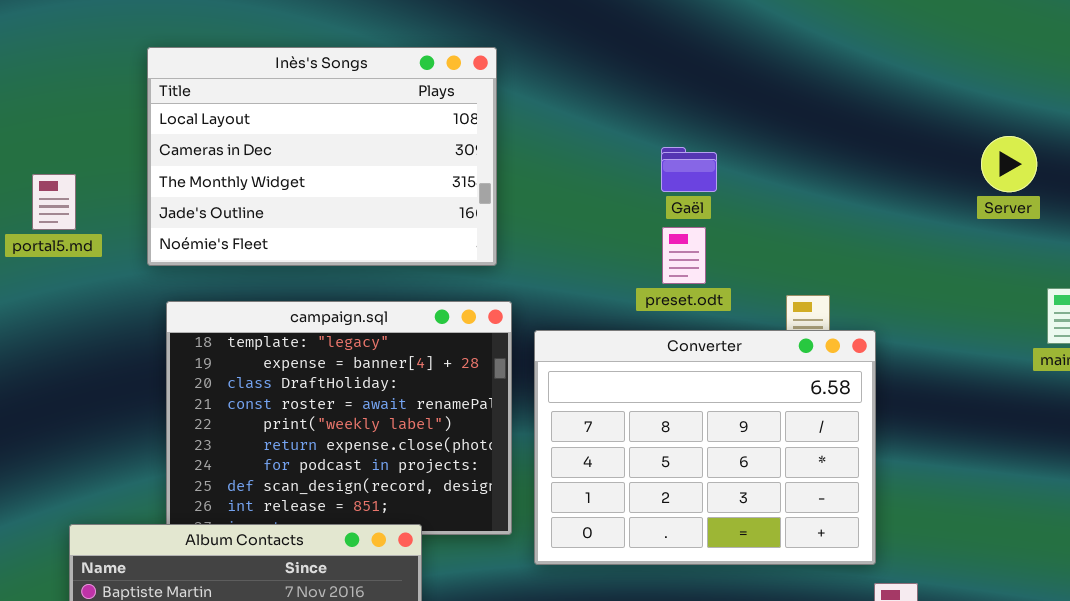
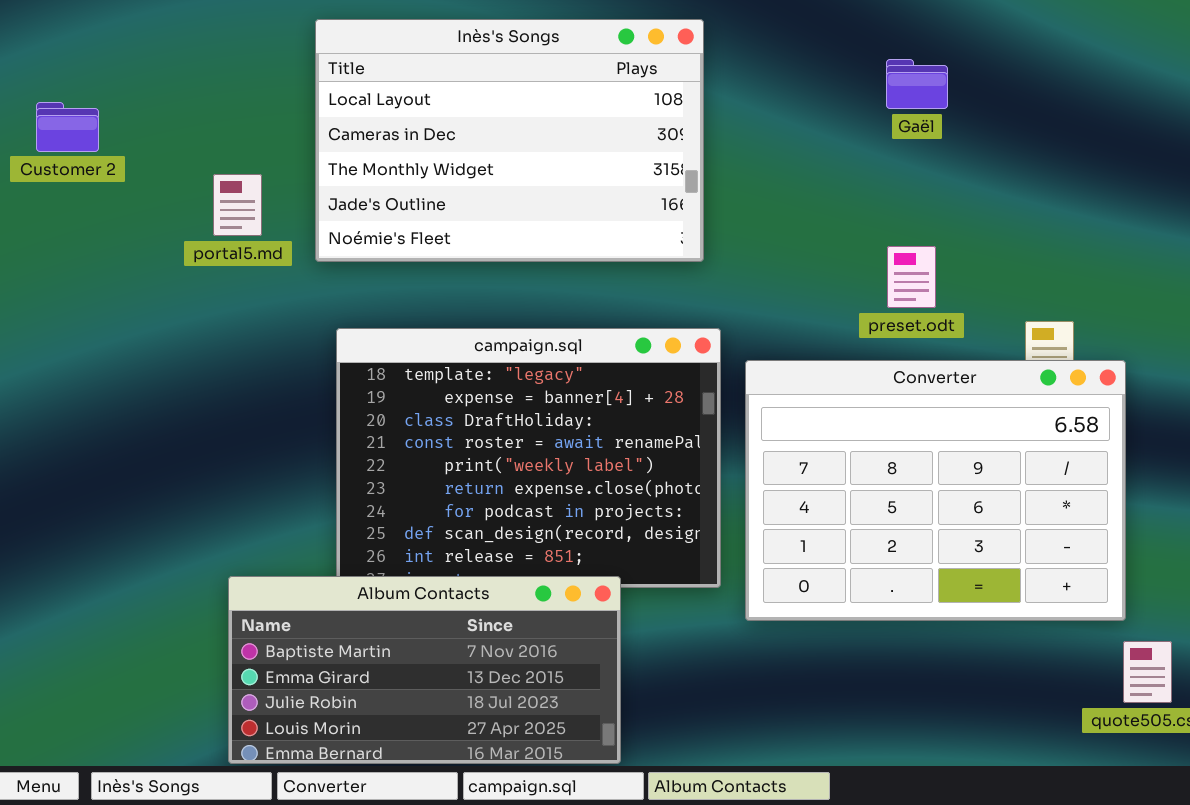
Inès's Songs: [147,47,497,266] -> [315,19,704,262], moved
Gaël: [661,147,717,192] -> [886,59,948,109], moved
portal5.md: [32,174,76,230] -> [213,174,262,236], moved

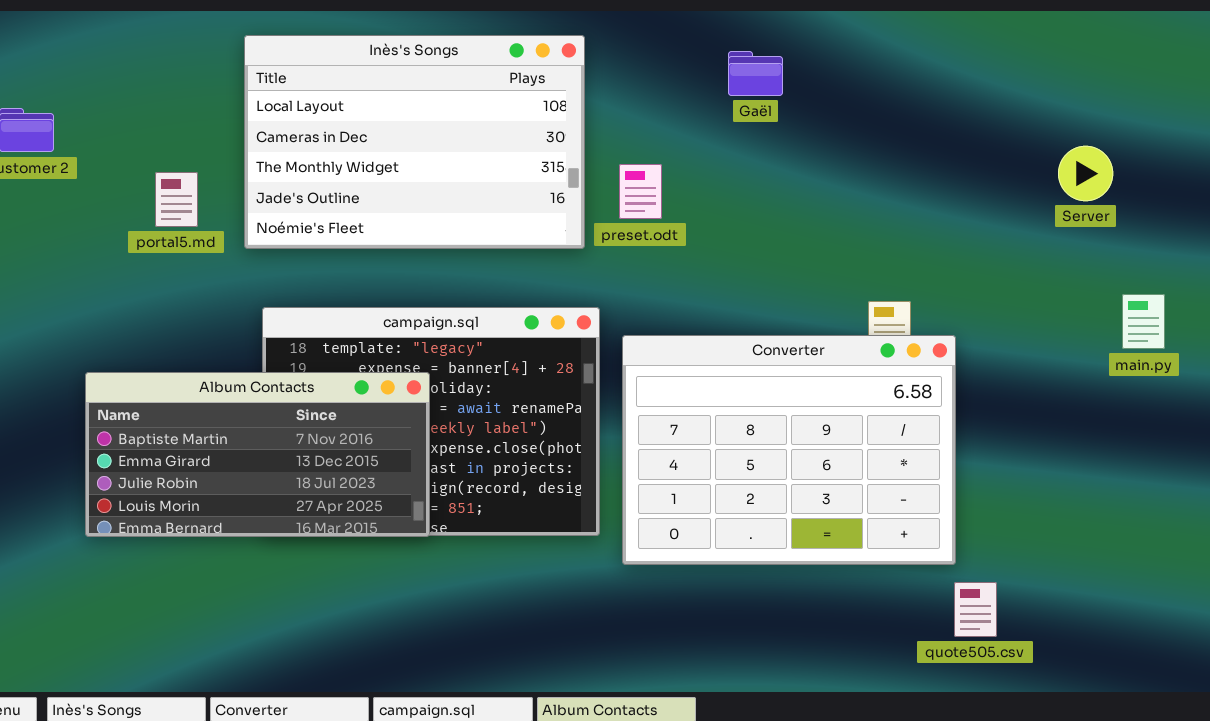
Gaël: [886,59,948,109] -> [728,51,783,96], moved
preset.odt: [887,246,936,308] -> [619,164,662,219], moved
Album Contacts: [228,576,621,764] -> [85,372,430,537], moved

